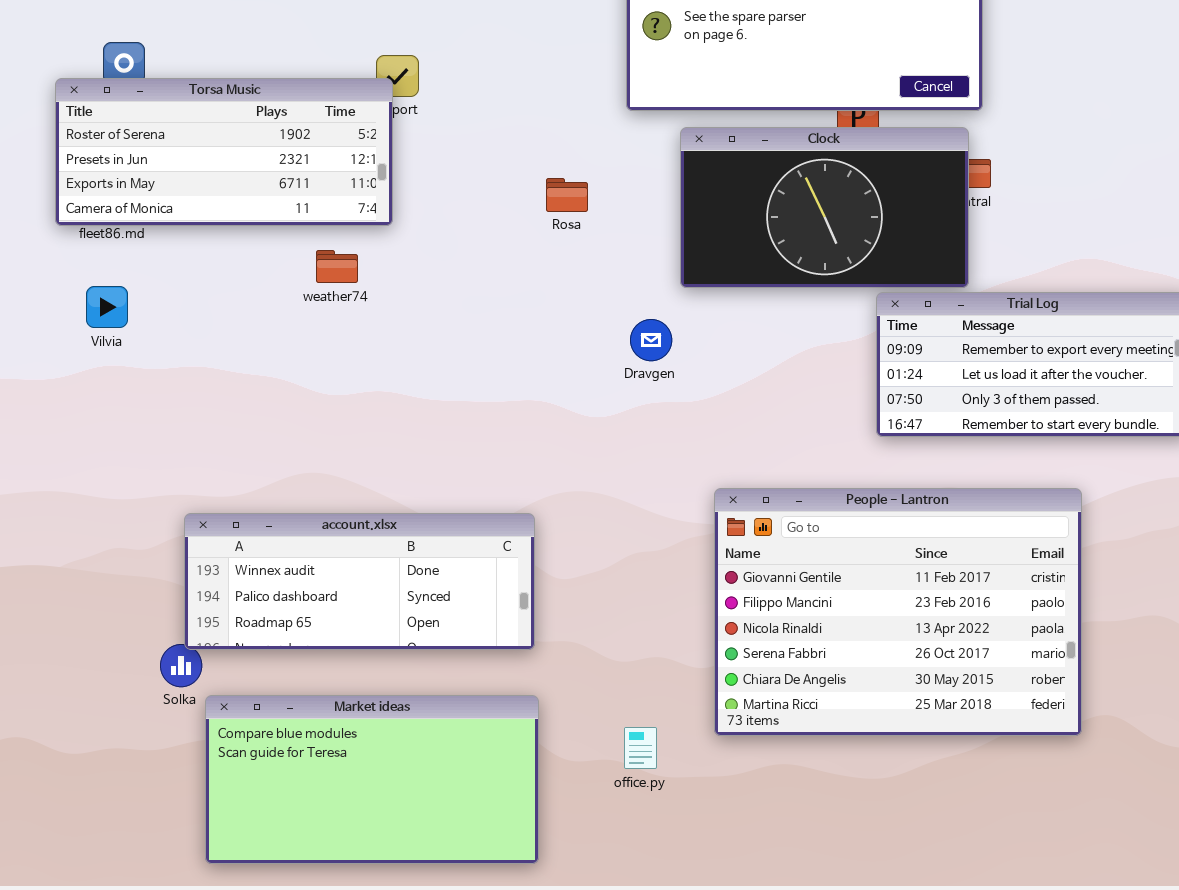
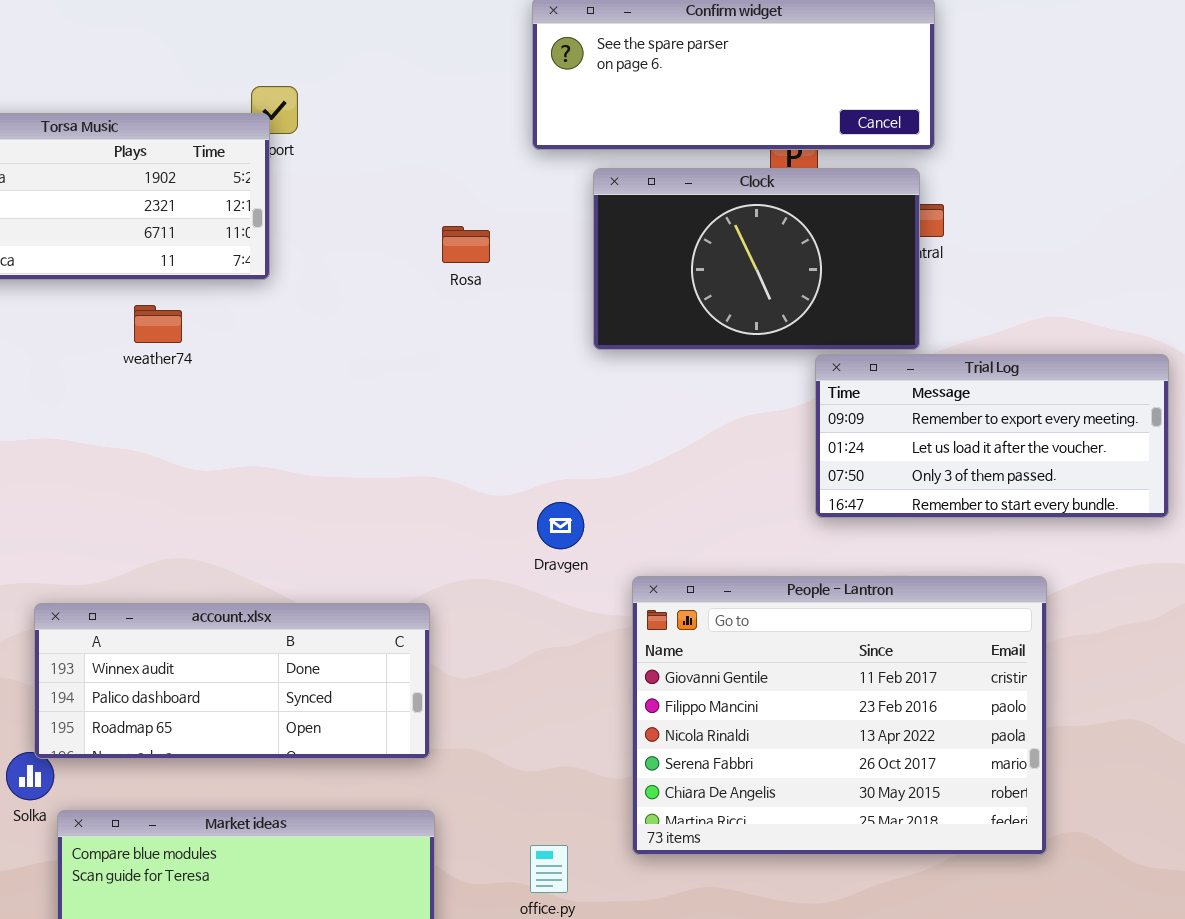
weather74: [316,250,358,283] -> [134,305,182,343], moved
Dravgen: [630,319,672,361] -> [537,502,584,549], moved

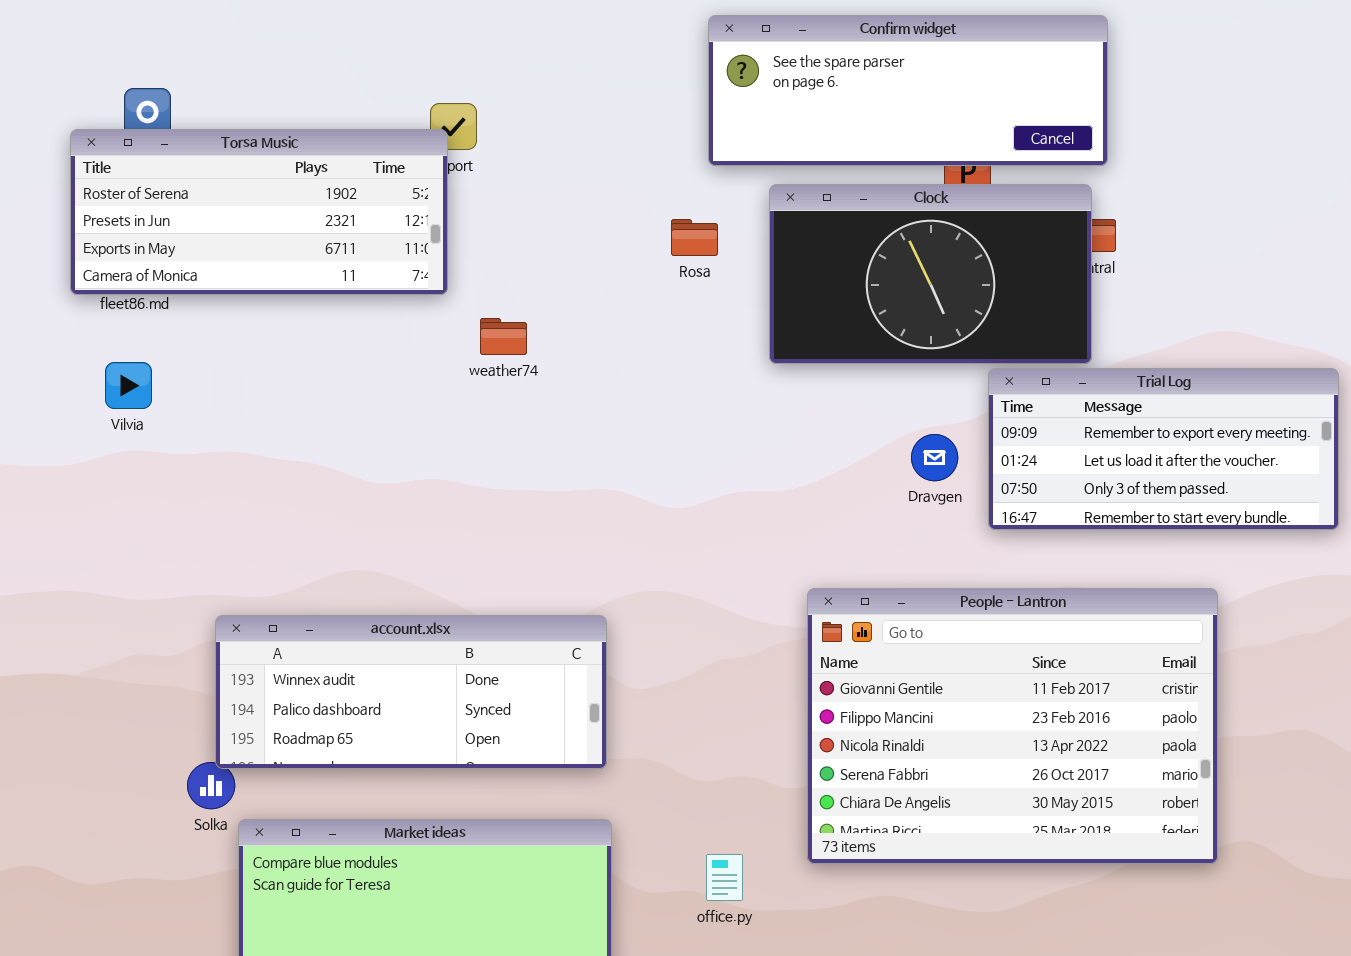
Rosa: [442,226,490,263] -> [671,219,718,256], moved
weather74: [134,305,182,343] -> [480,318,527,355], moved
Dravgen: [537,502,584,549] -> [911,434,958,481], moved

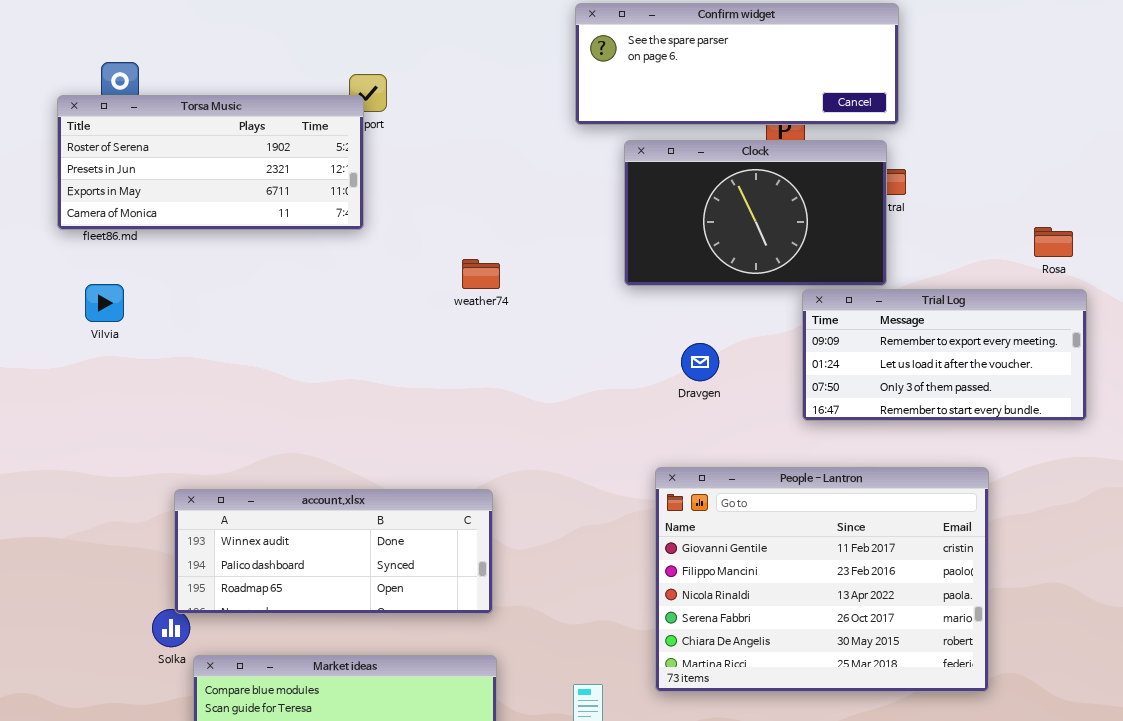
Rosa: [671,219,718,256] -> [1034,227,1073,257], moved
weather74: [480,318,527,355] -> [462,259,500,289], moved
Dravgen: [911,434,958,481] -> [681,343,719,381], moved

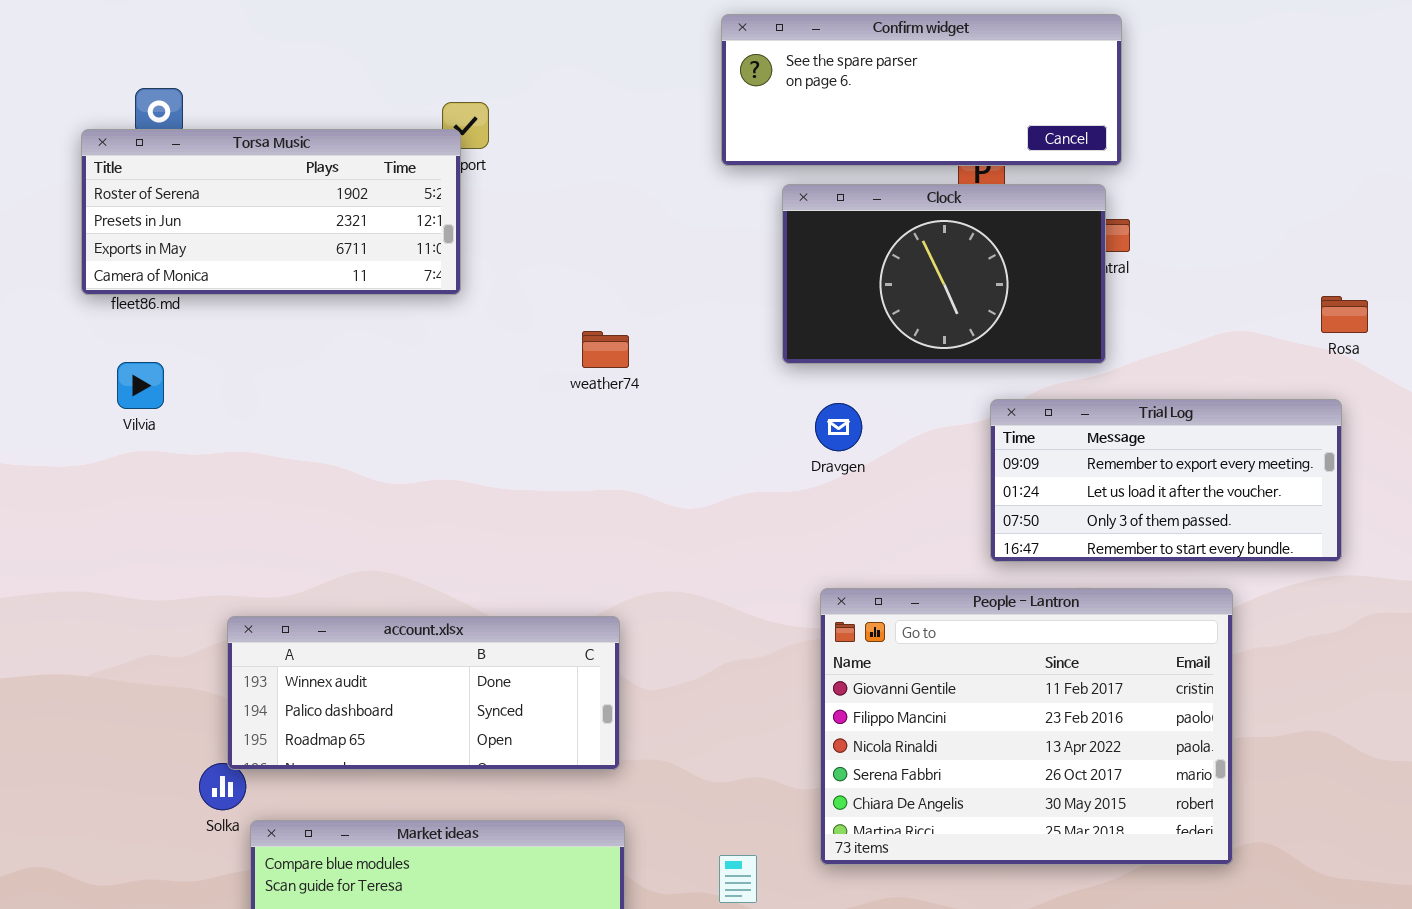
Rosa: [1034,227,1073,257] -> [1321,296,1368,333], moved
Trial Log: [802,289,1087,421] -> [990,399,1342,562], moved
Dravgen: [681,343,719,381] -> [815,403,862,451], moved

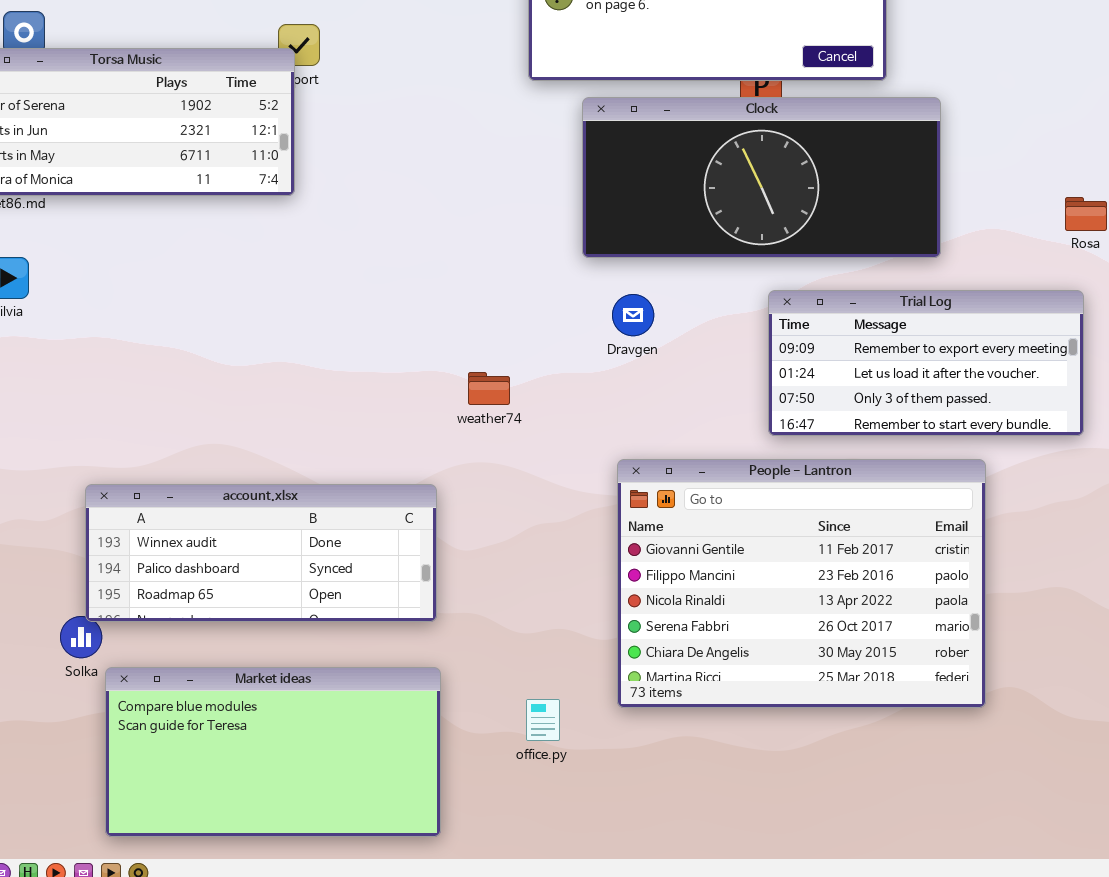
Clock: [782,184,1106,364] -> [582,97,941,258], resized
weather74: [582,331,629,368] -> [468,372,510,405], moved

